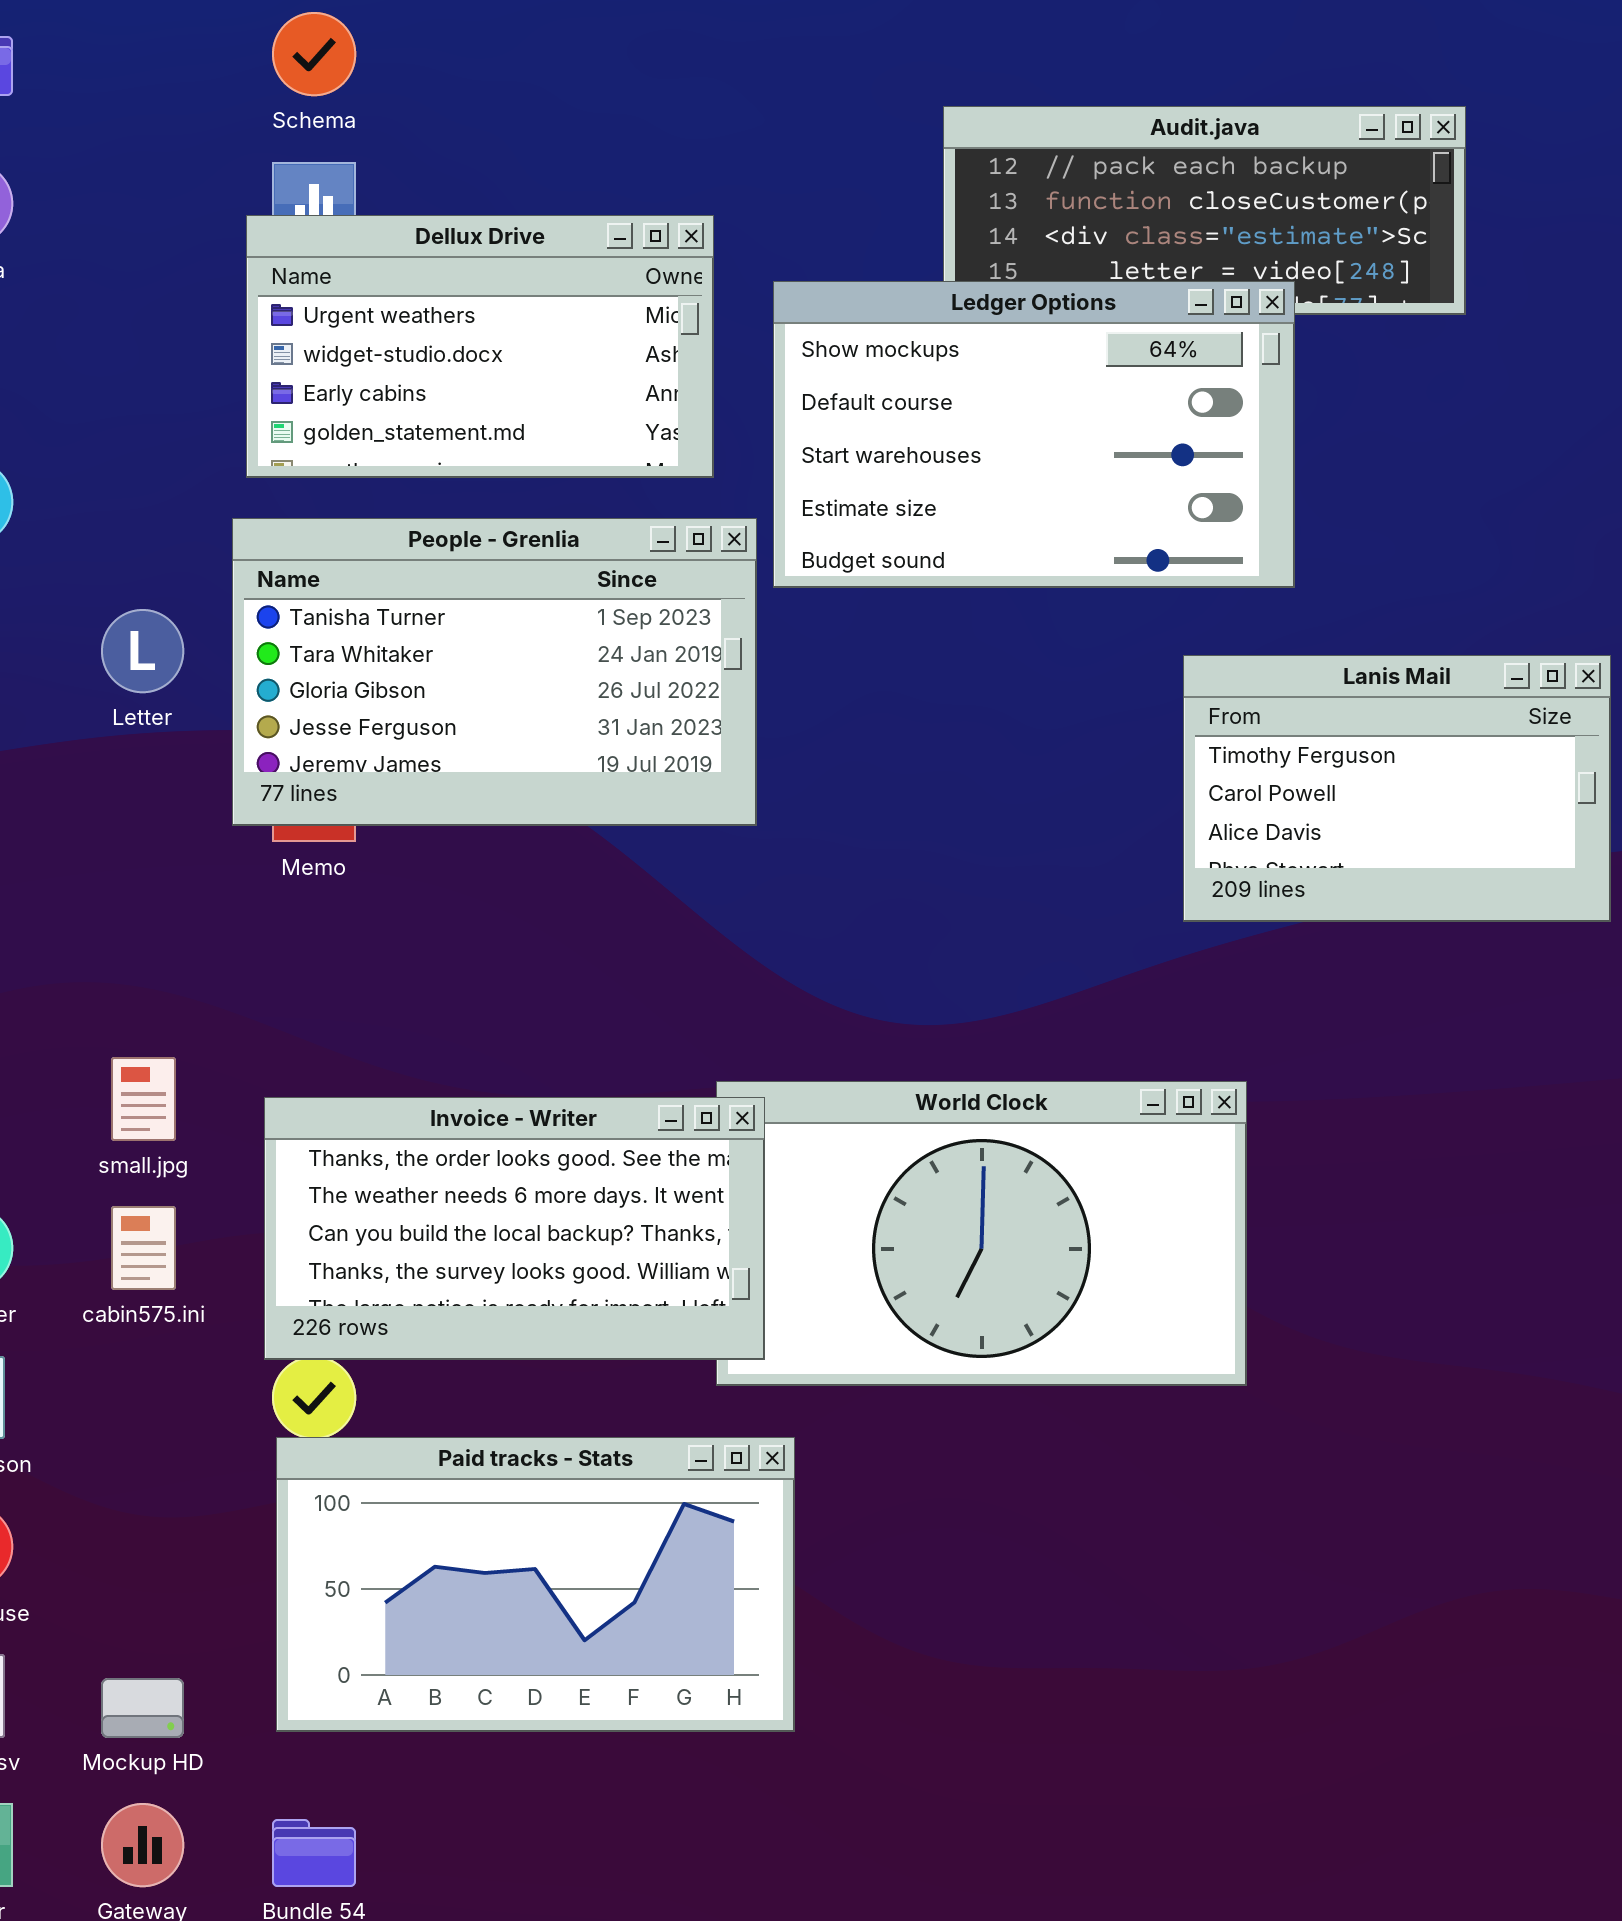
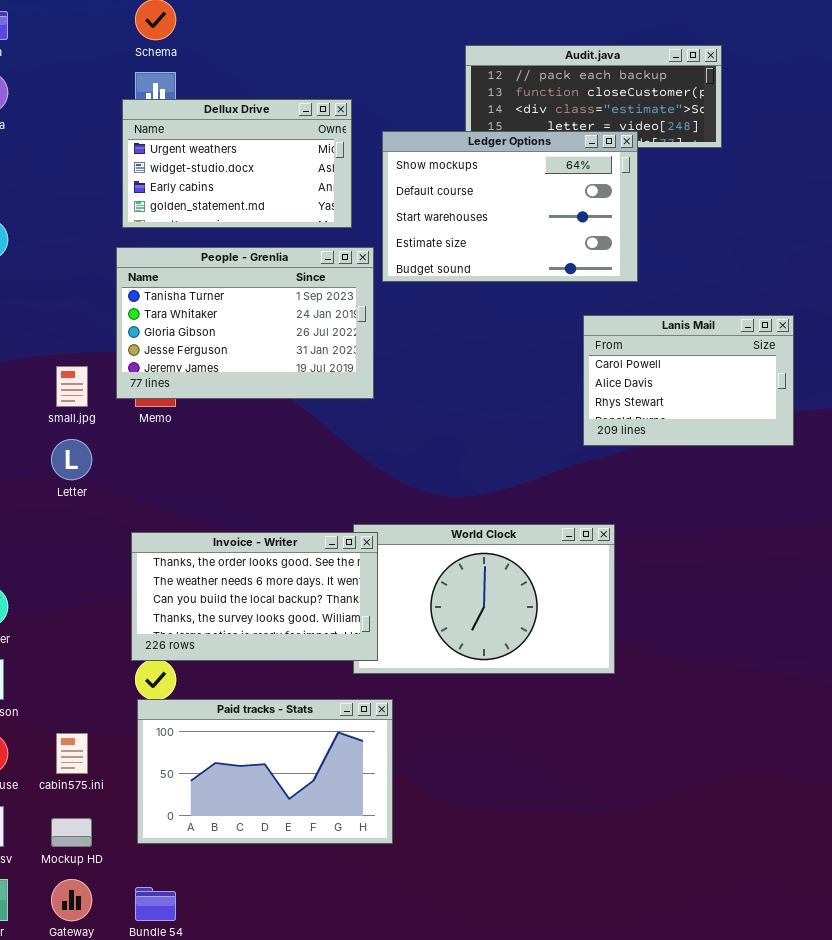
Letter: [101,609,184,693] -> [51,439,92,480], moved
Lanis Mail: [1183,655,1611,922] -> [583,315,794,446], scrolled down 1 row
small.jpg: [111,1057,176,1141] -> [56,366,88,407], moved
cabin575.ini: [111,1206,176,1290] -> [56,733,88,774], moved

